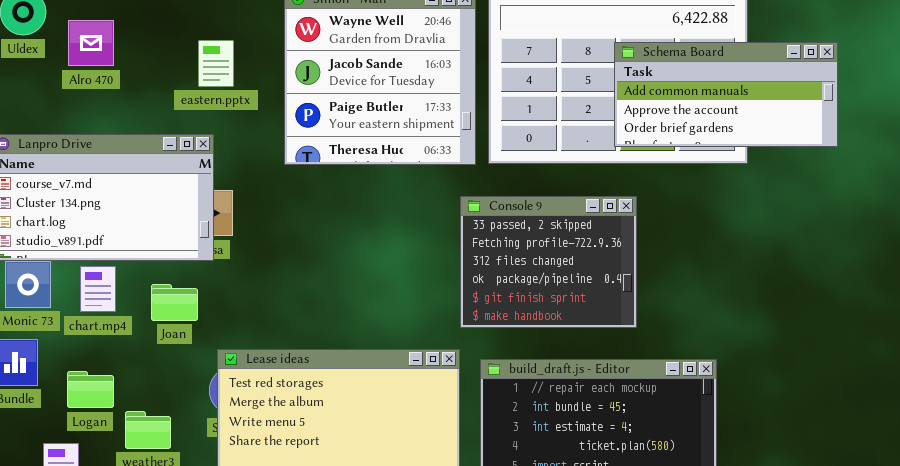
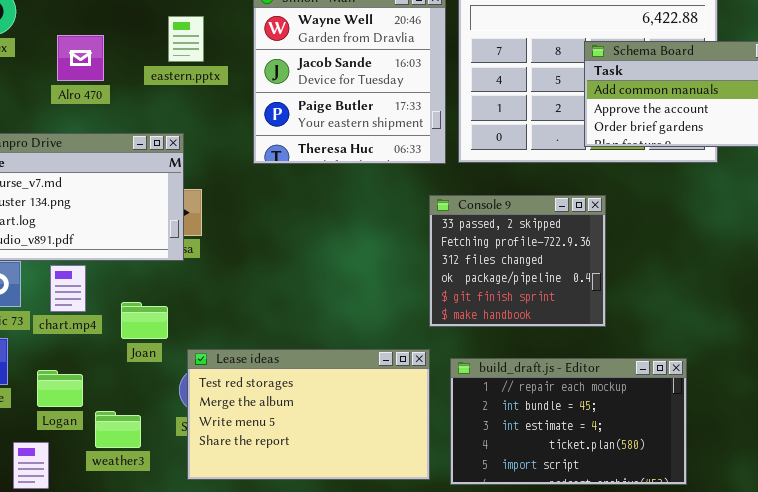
Alro 470: [68,20,114,66] -> [57,35,104,81], moved
eastern.pptx: [198,40,234,87] -> [168,16,204,62], moved
Joan: [151,284,198,321] -> [121,302,168,339], moved

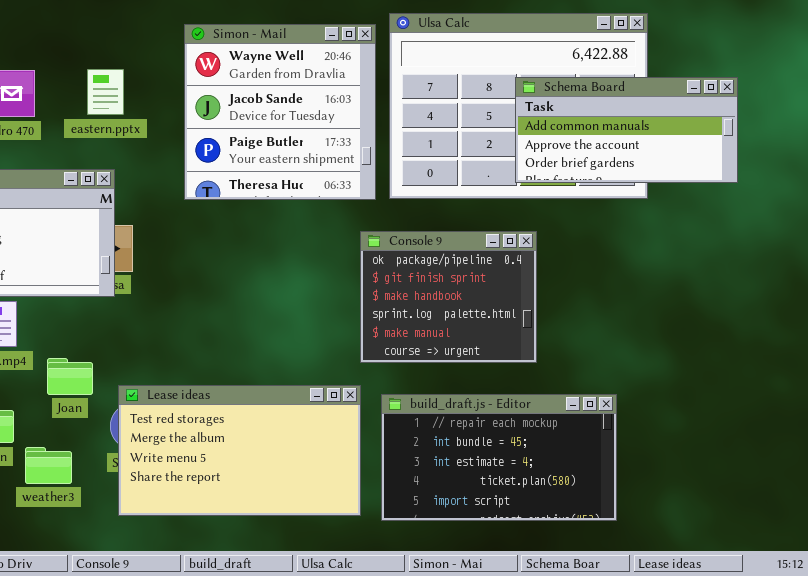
eastern.pptx: [168,16,204,62] -> [87,69,124,115], moved
Console 9: [429,195,606,327] -> [360,231,537,363], scrolled down 3 rows
Joan: [121,302,168,339] -> [47,358,93,395], moved

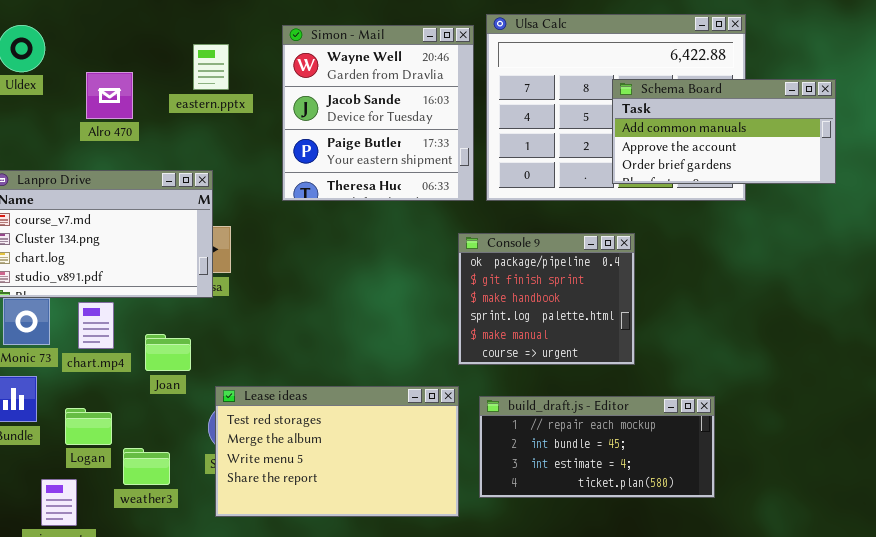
eastern.pptx: [87,69,124,115] -> [193,44,229,90], moved
Joan: [47,358,93,395] -> [145,334,191,371], moved
build_draft.js - Editor: [381,394,617,521] -> [479,396,715,498], resized

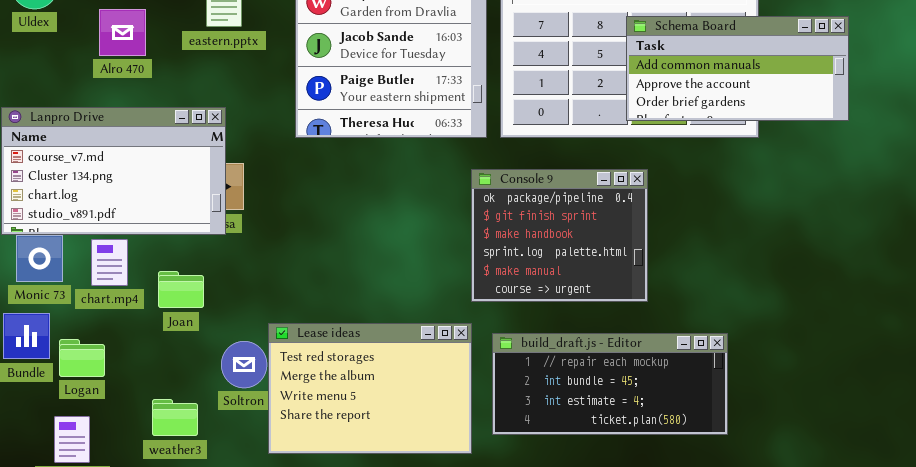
Lease ideas: [215,386,459,517] -> [268,323,472,454], resized
Logan: [65,408,112,445] -> [59,339,105,377], moved
weather3: [123,448,170,485] -> [152,399,198,436], moved

